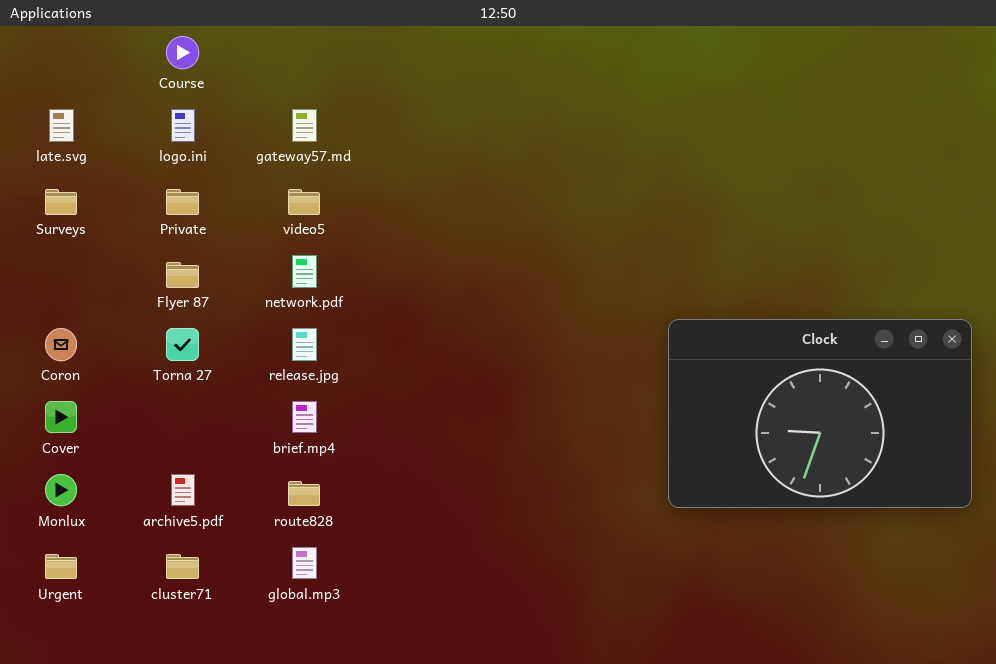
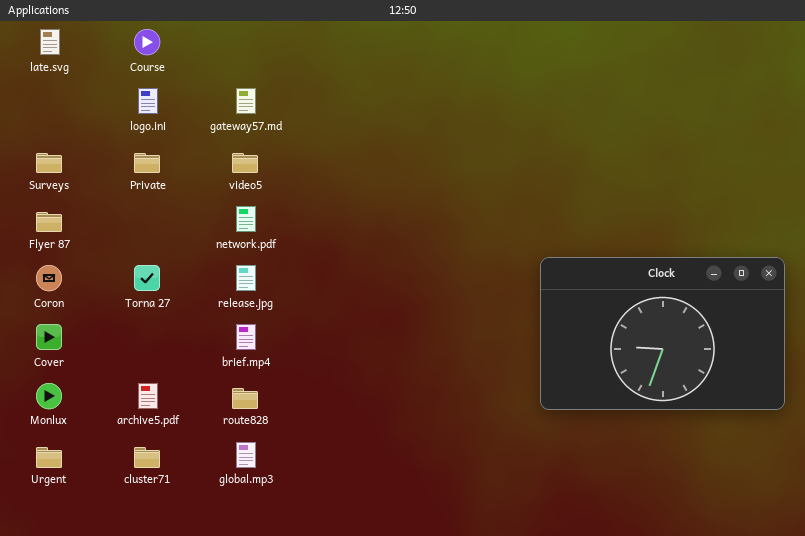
late.svg: [49,109,74,142] -> [40,29,60,55], moved
Flyer 87: [166,262,199,288] -> [36,212,62,232], moved

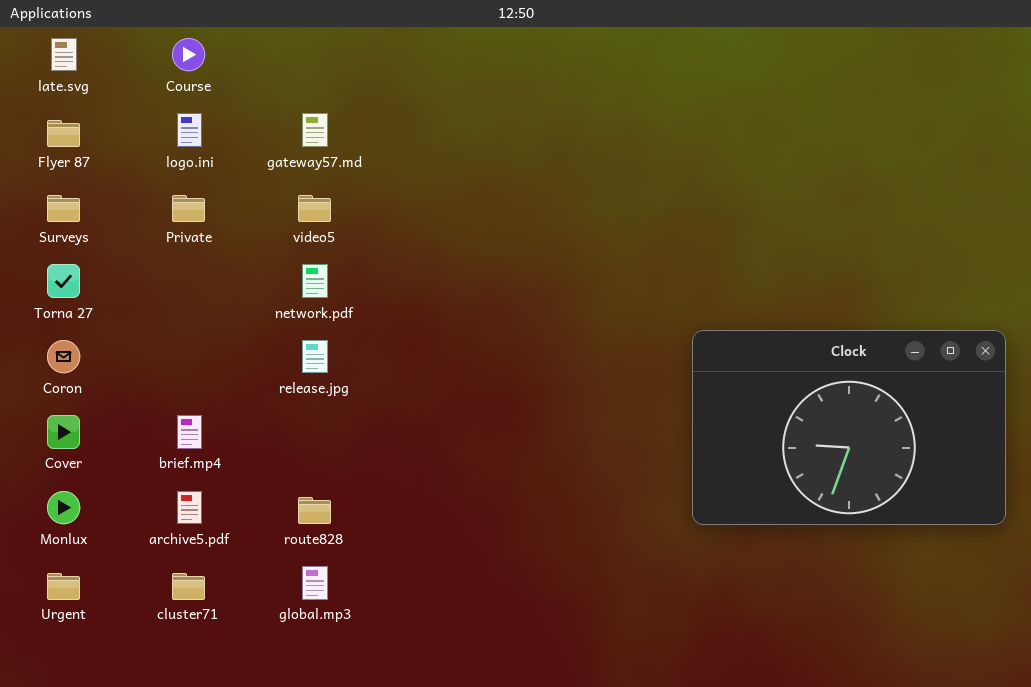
Flyer 87: [36,212,62,232] -> [47,120,80,147], moved
Torna 27: [134,265,160,291] -> [47,264,80,298], moved
brief.mp4: [236,324,256,350] -> [177,415,202,449], moved

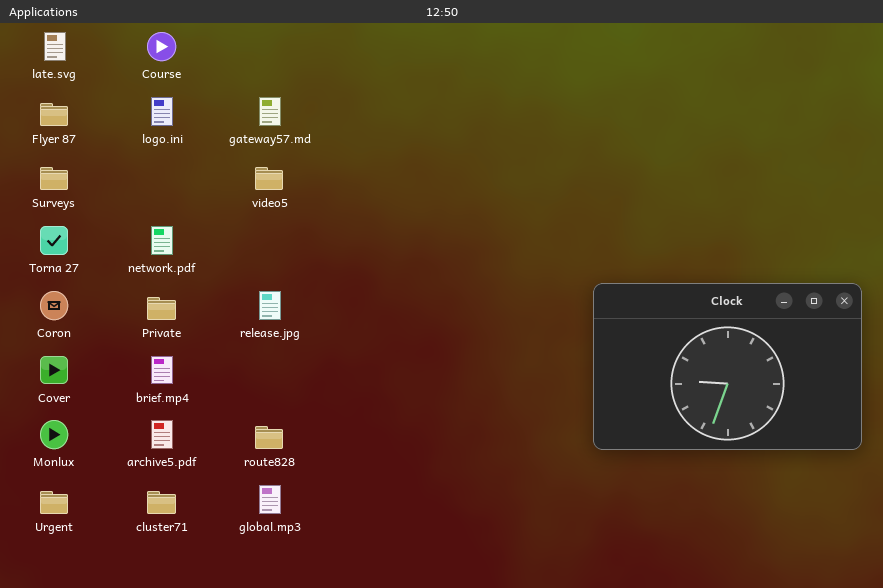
Private: [172,195,205,222] -> [147,297,176,320], moved
network.pdf: [302,264,328,298] -> [151,226,173,255], moved

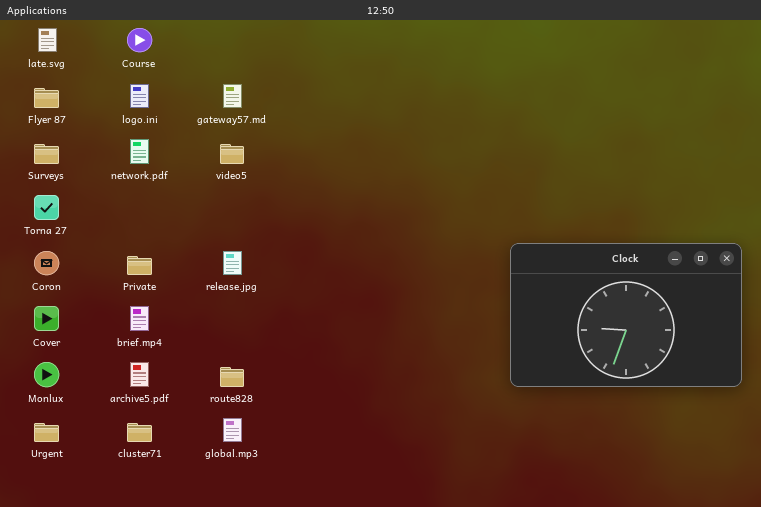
network.pdf: [151,226,173,255] -> [130,139,149,164], moved

